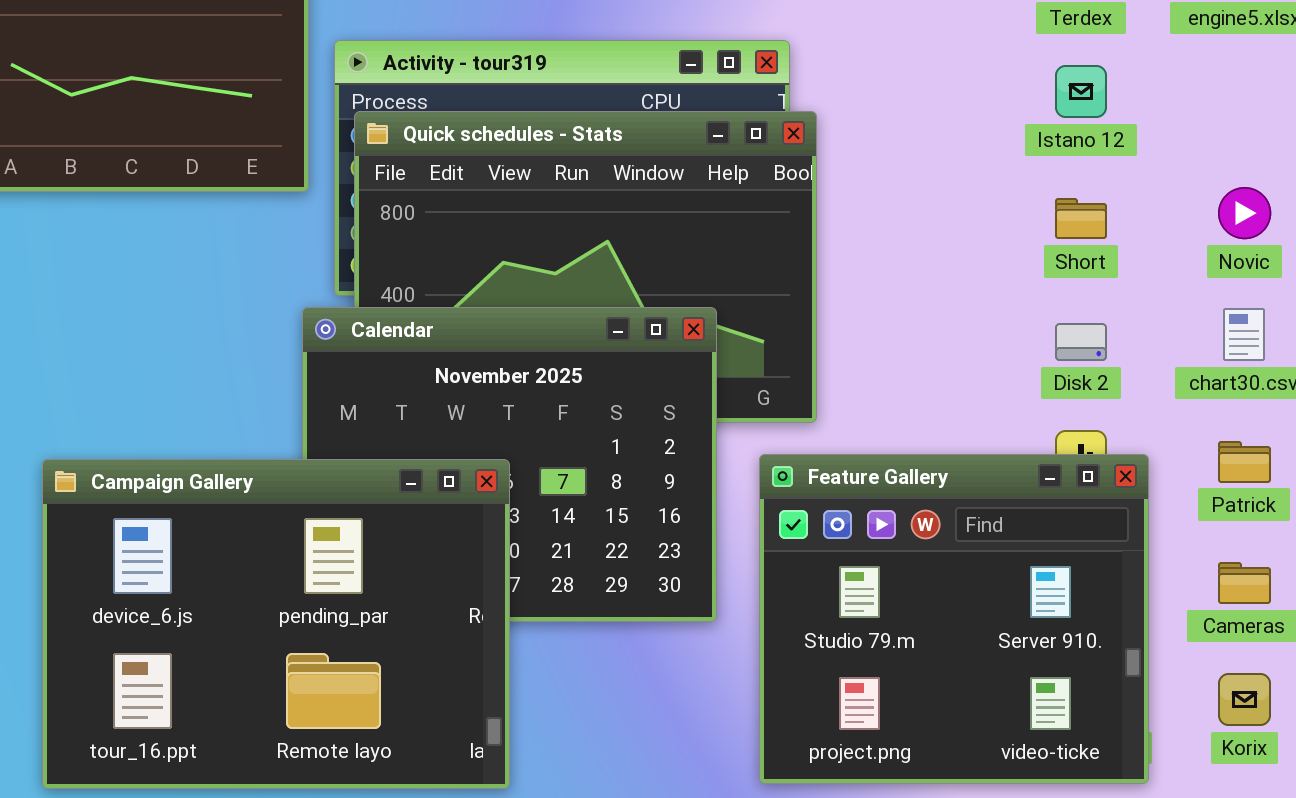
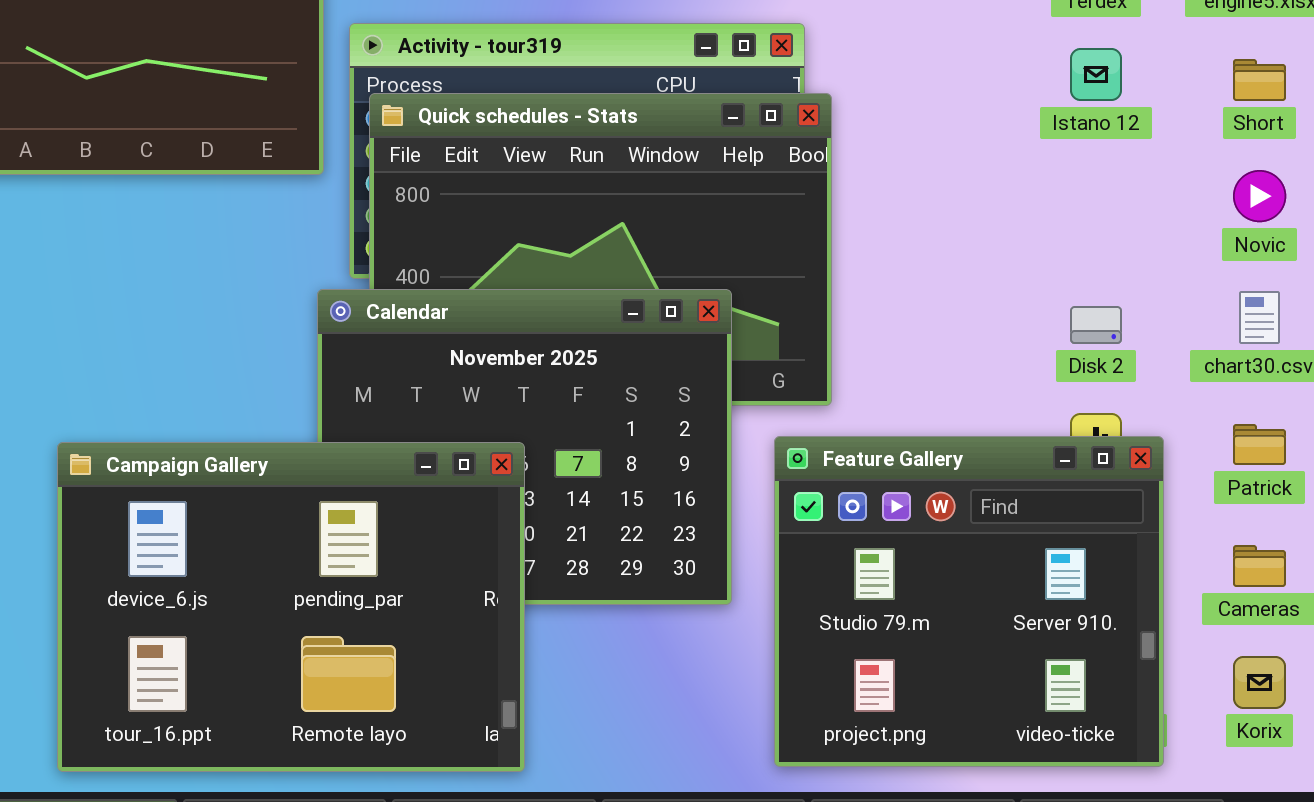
Short: [1055,198,1107,239] -> [1233,59,1286,101], moved

